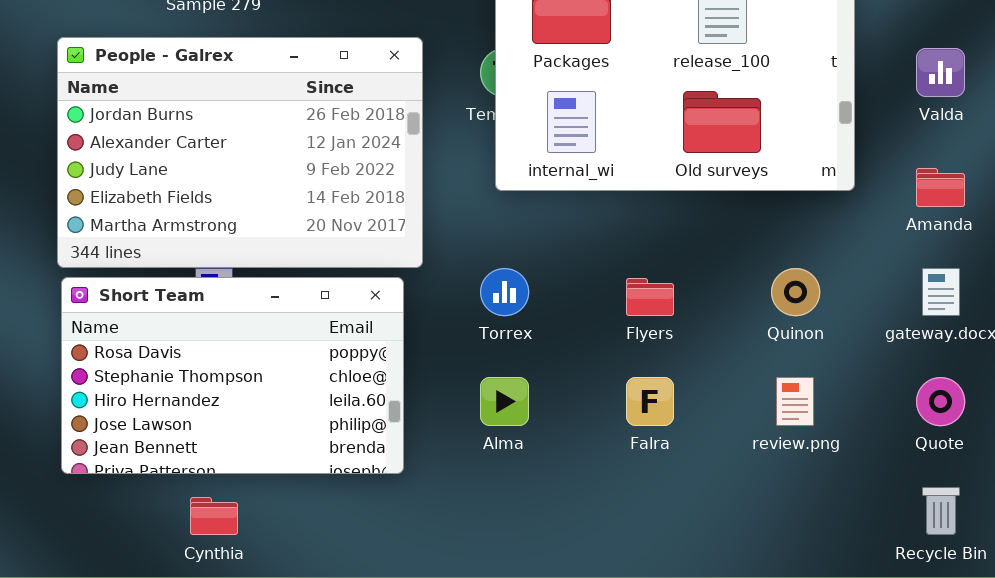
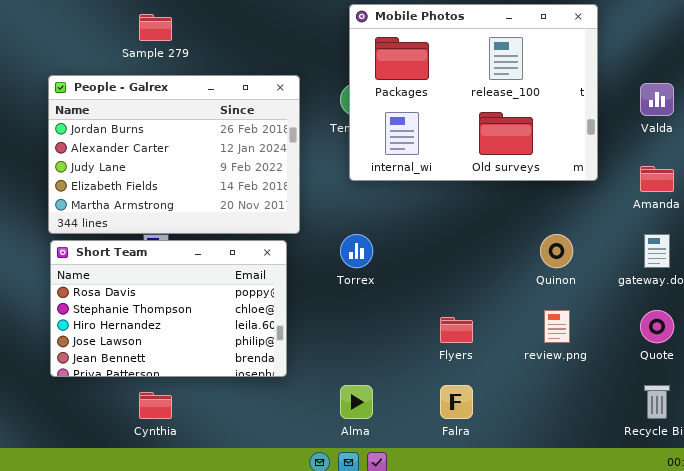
Flyers: [626,278,674,316] -> [440,317,473,343], moved
Alma: [480,377,529,426] -> [340,385,373,419], moved
Falra: [626,377,674,426] -> [440,385,473,419], moved

